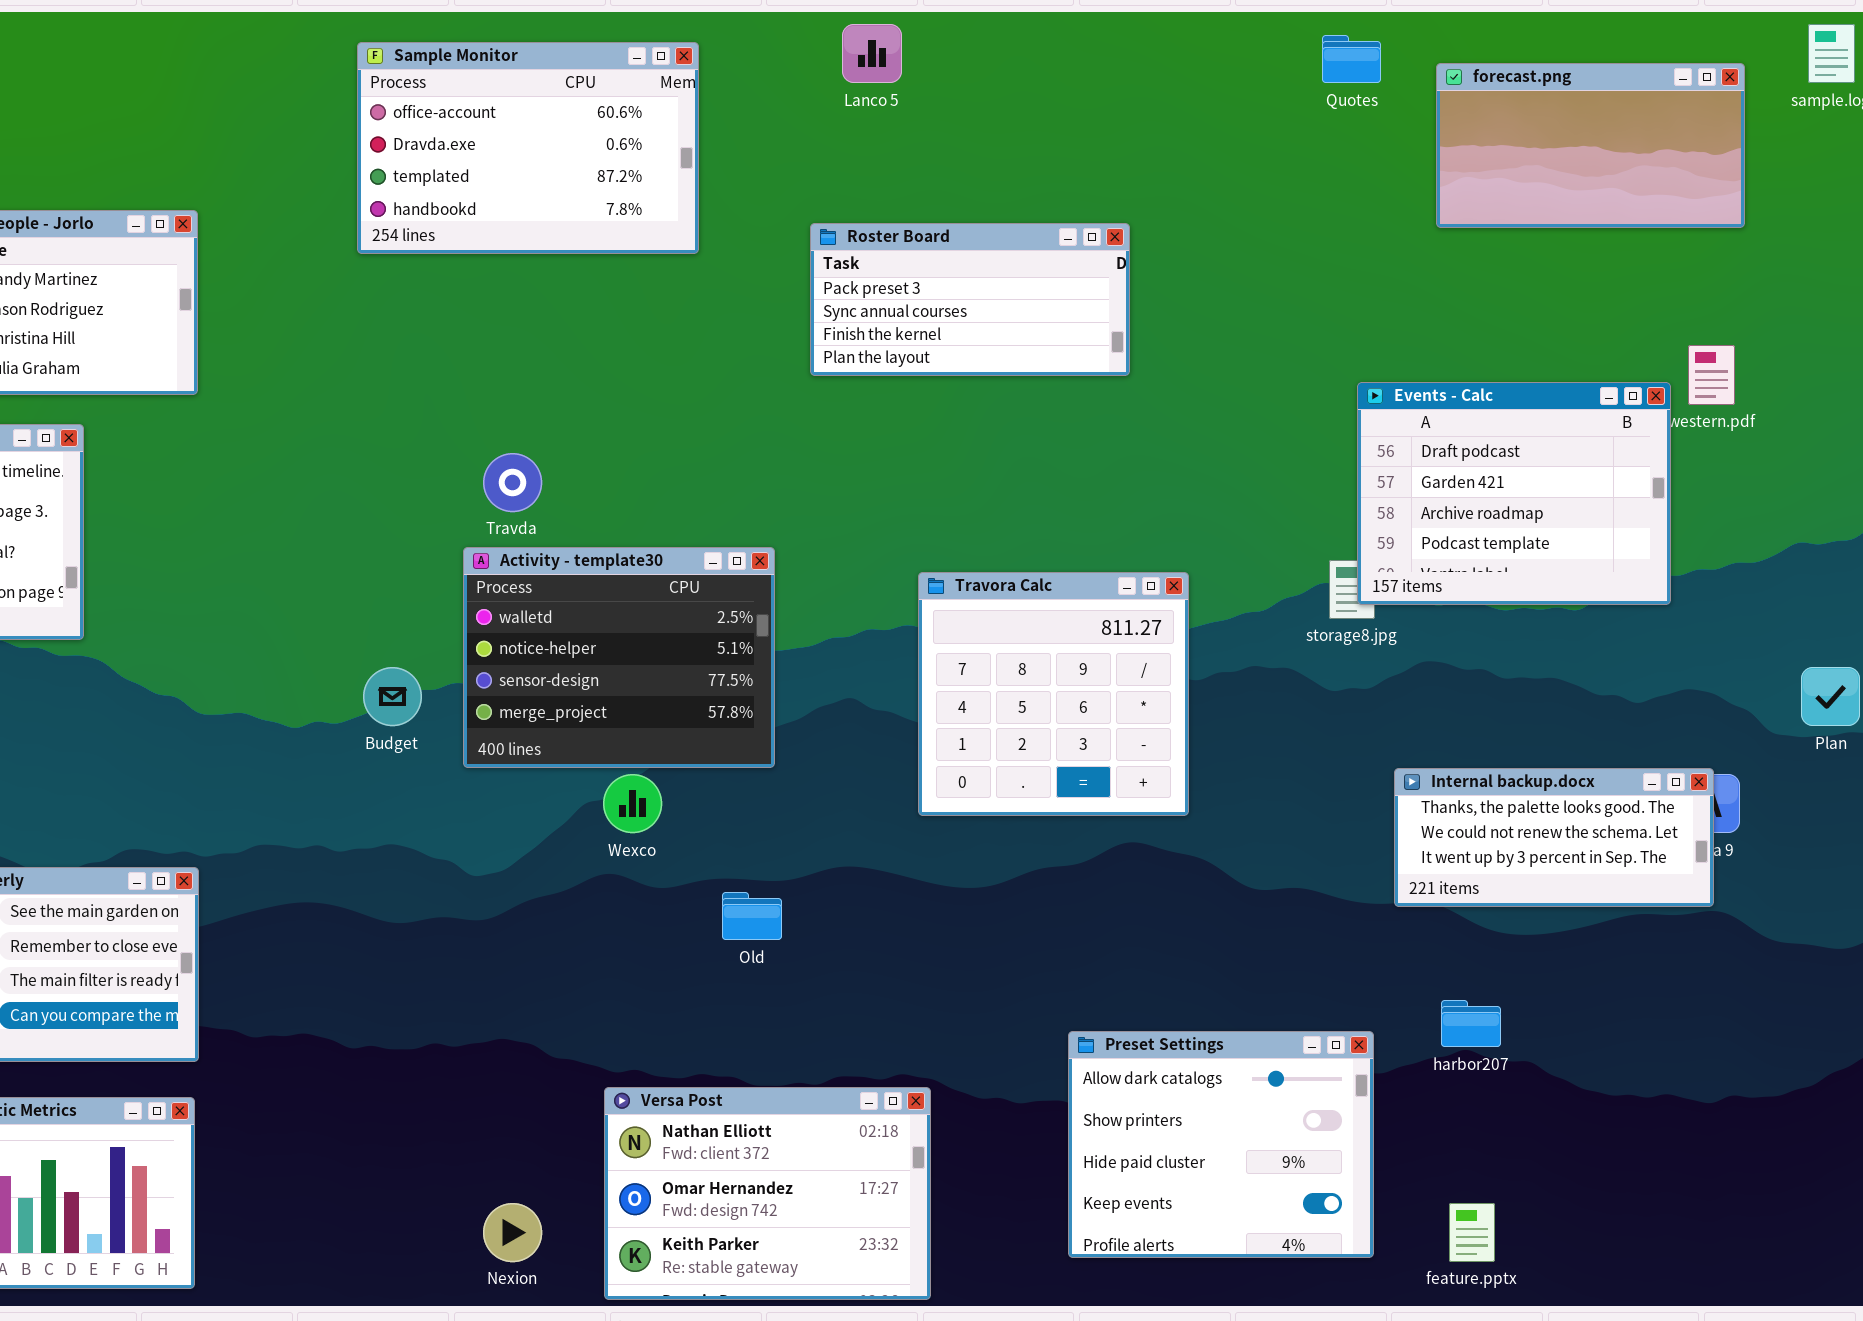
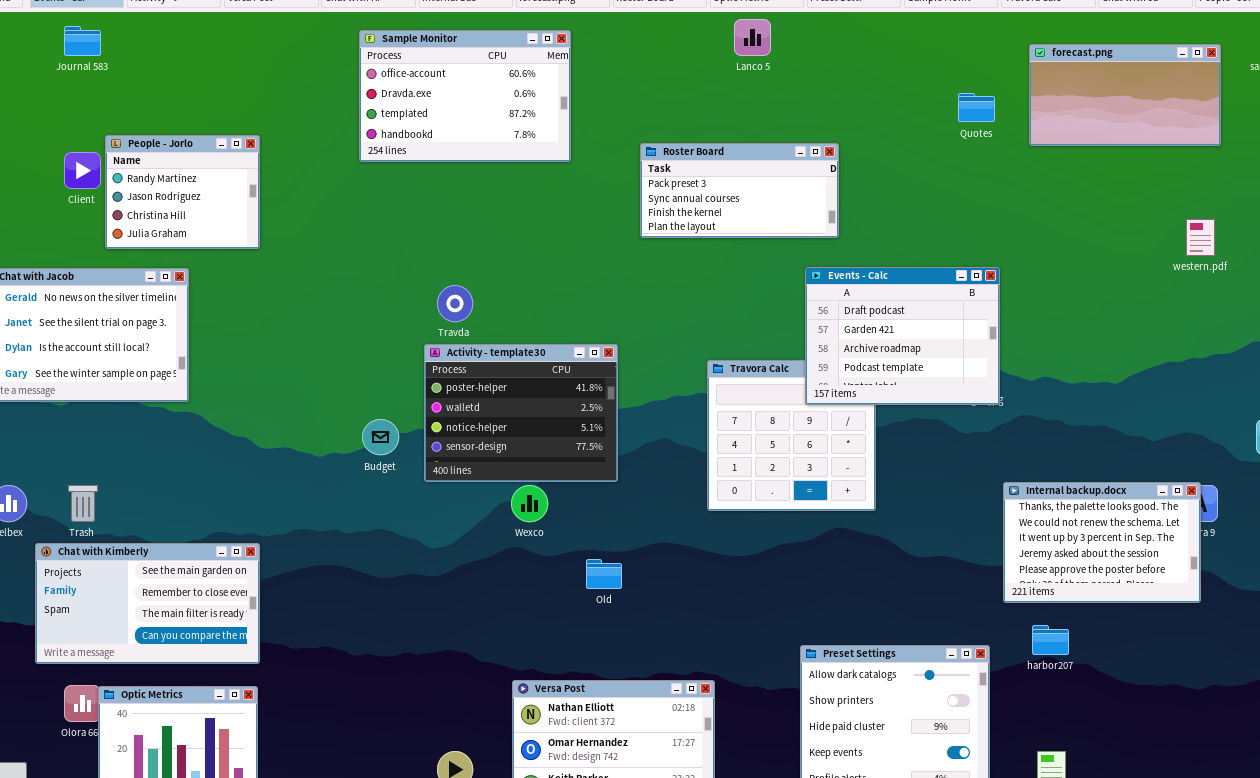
Lanco 5: [842,24,902,83] -> [734,19,771,56], moved
Quotes: [1322,35,1381,83] -> [958,93,995,122], moved
Events - Calc: [1357,382,1671,605] -> [805,267,1000,405], moved
Activity - template30: [463,547,775,768] -> [424,344,618,482], scrolled up 1 row
Internal backup.docx: [1394,768,1714,907] -> [1003,482,1201,603], resized

